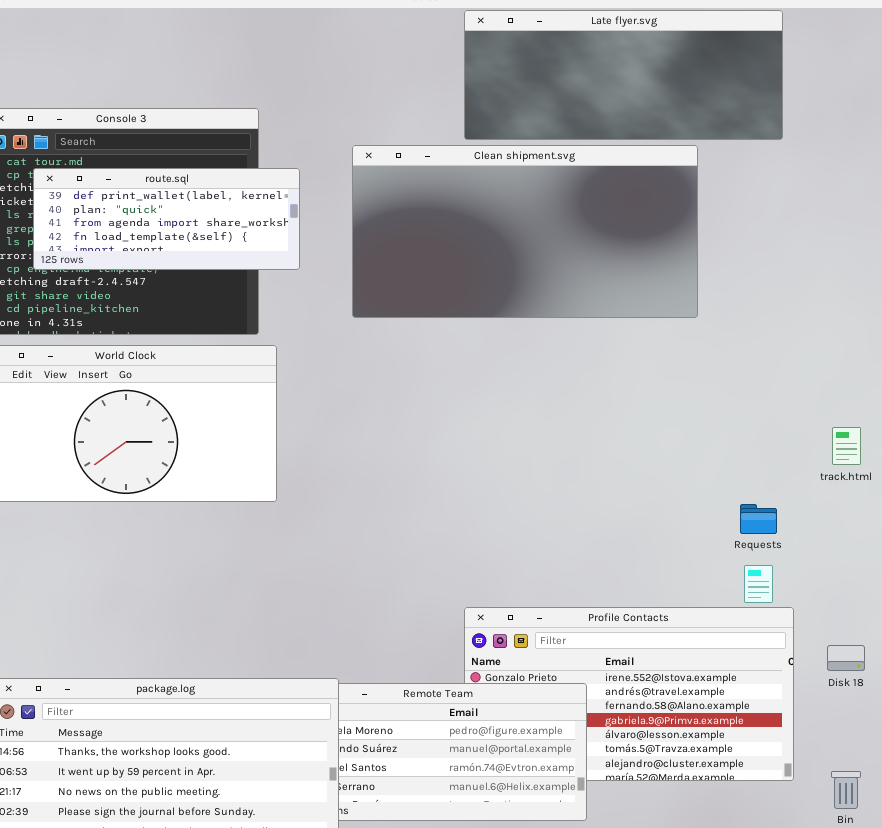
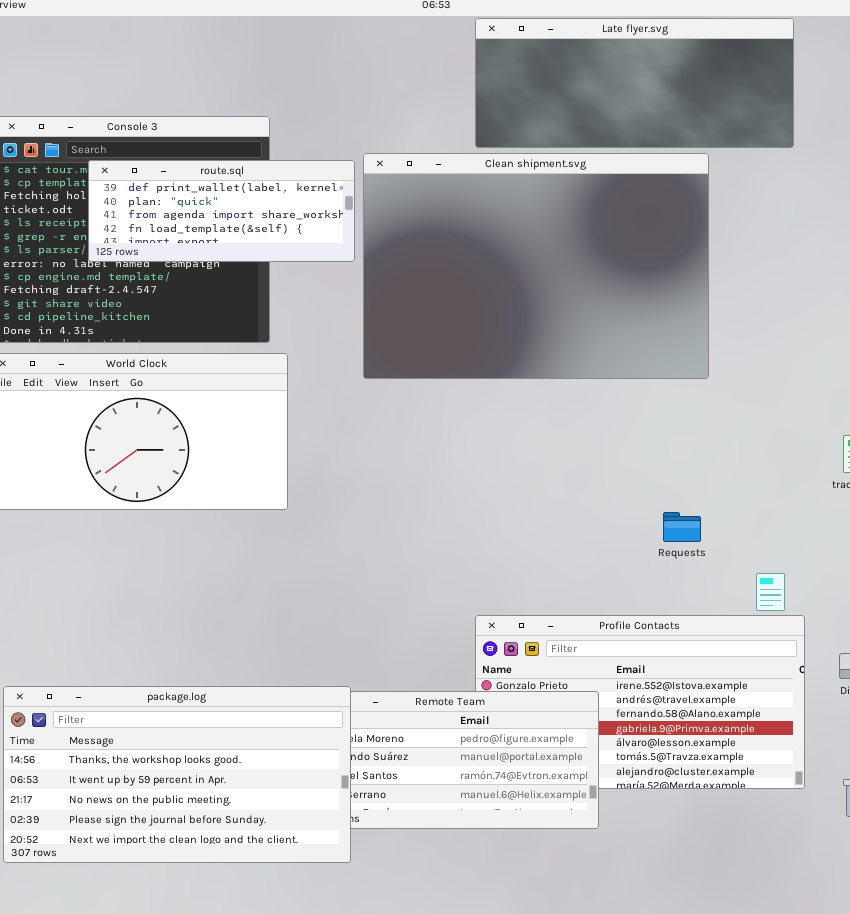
Clean shipment.svg: [352,145,698,318] -> [363,153,709,379], resized
route.sql: [33,168,300,270] -> [88,160,355,262], moved
Requests: [740,504,777,534] -> [663,512,701,542], moved

